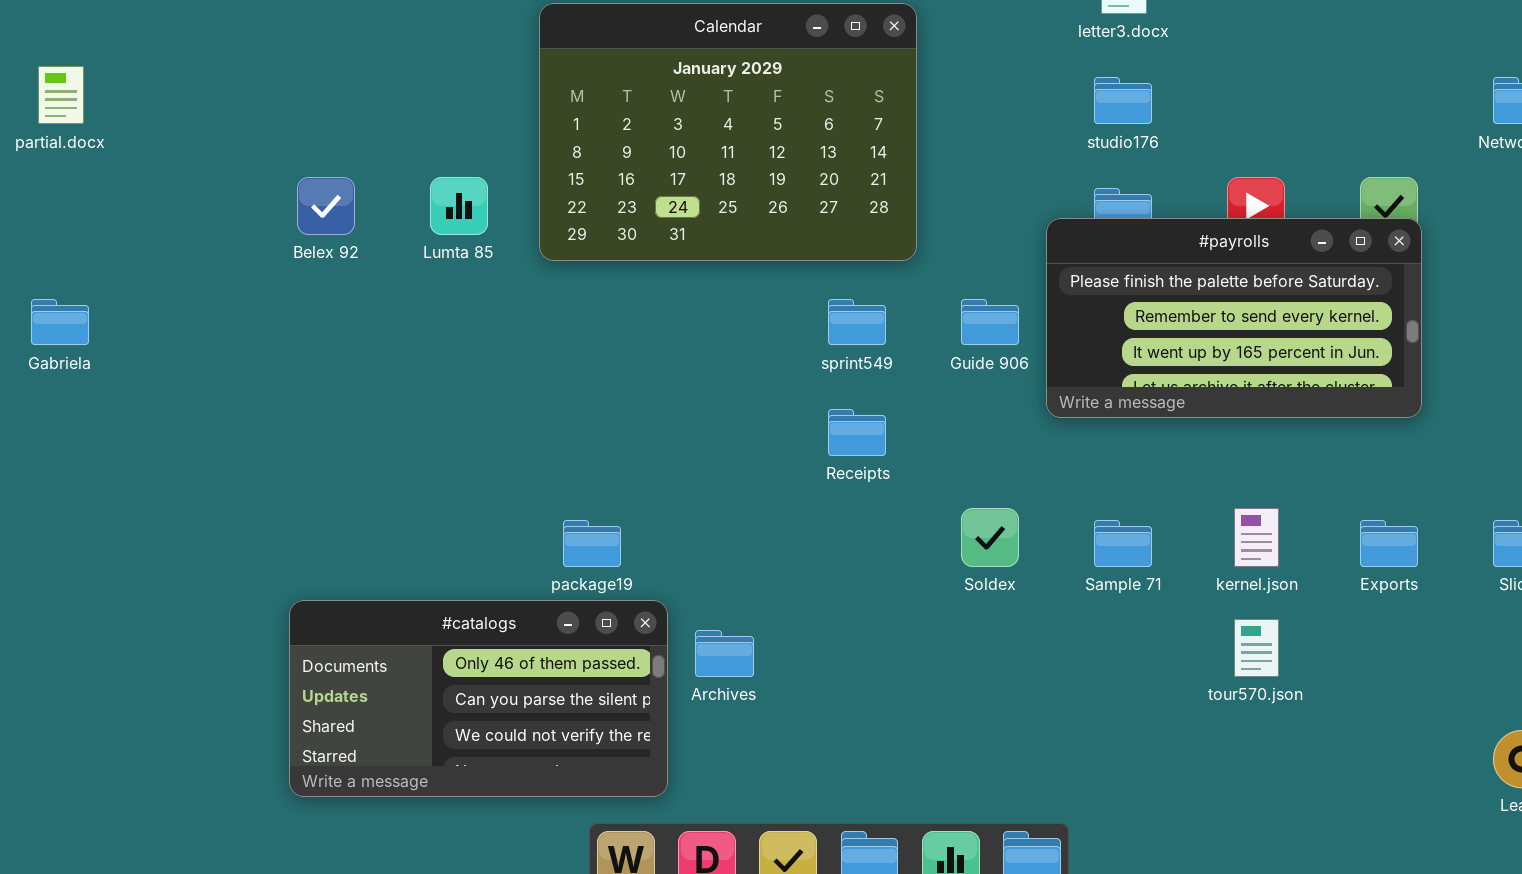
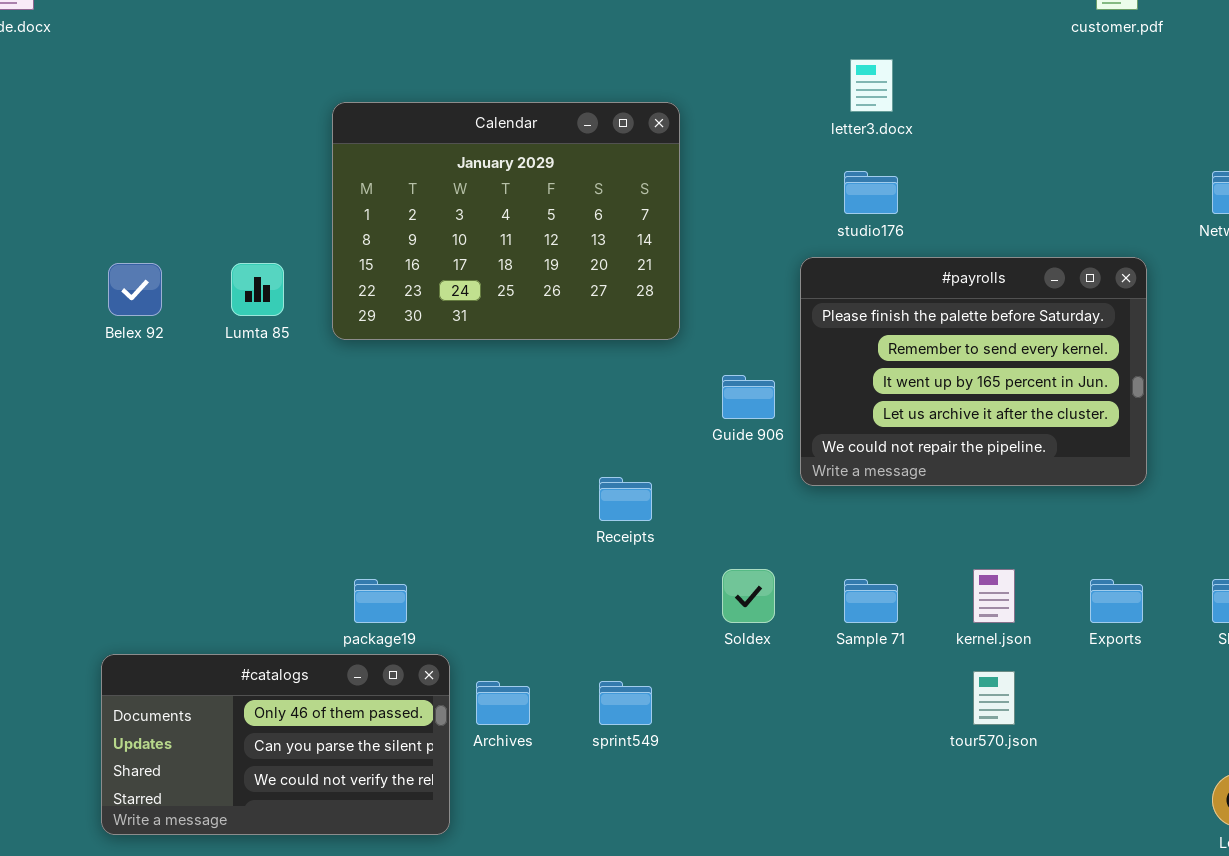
#payrolls: [1046,218,1422,418] -> [800,257,1147,486], resized
sprint549: [828,299,886,345] -> [599,681,652,725], moved

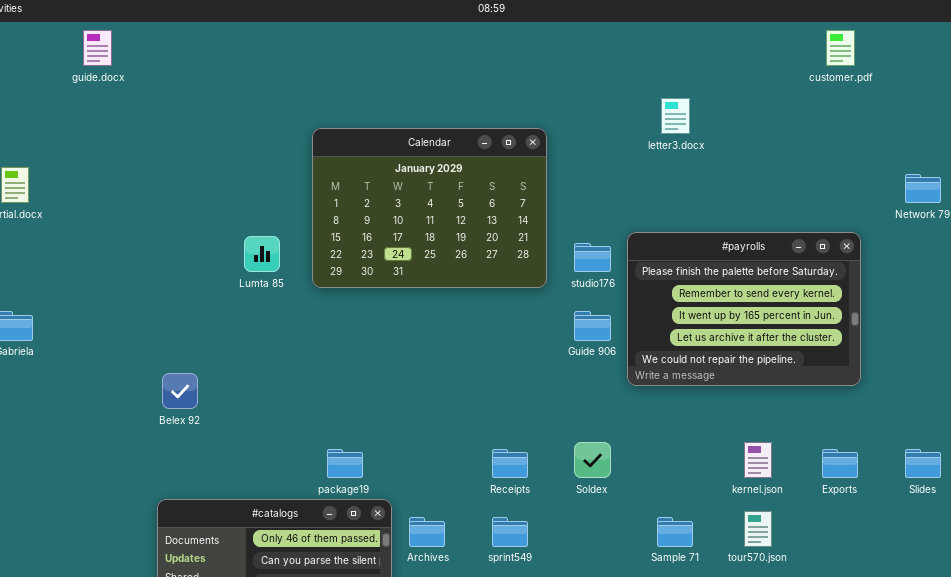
studio176: [844,171,898,214] -> [574,243,611,272], moved
Belex 92: [108,263,162,316] -> [162,373,198,409], moved
Receipts: [599,477,652,521] -> [492,449,528,478], moved
Sample 71: [844,579,898,623] -> [657,517,693,547], moved

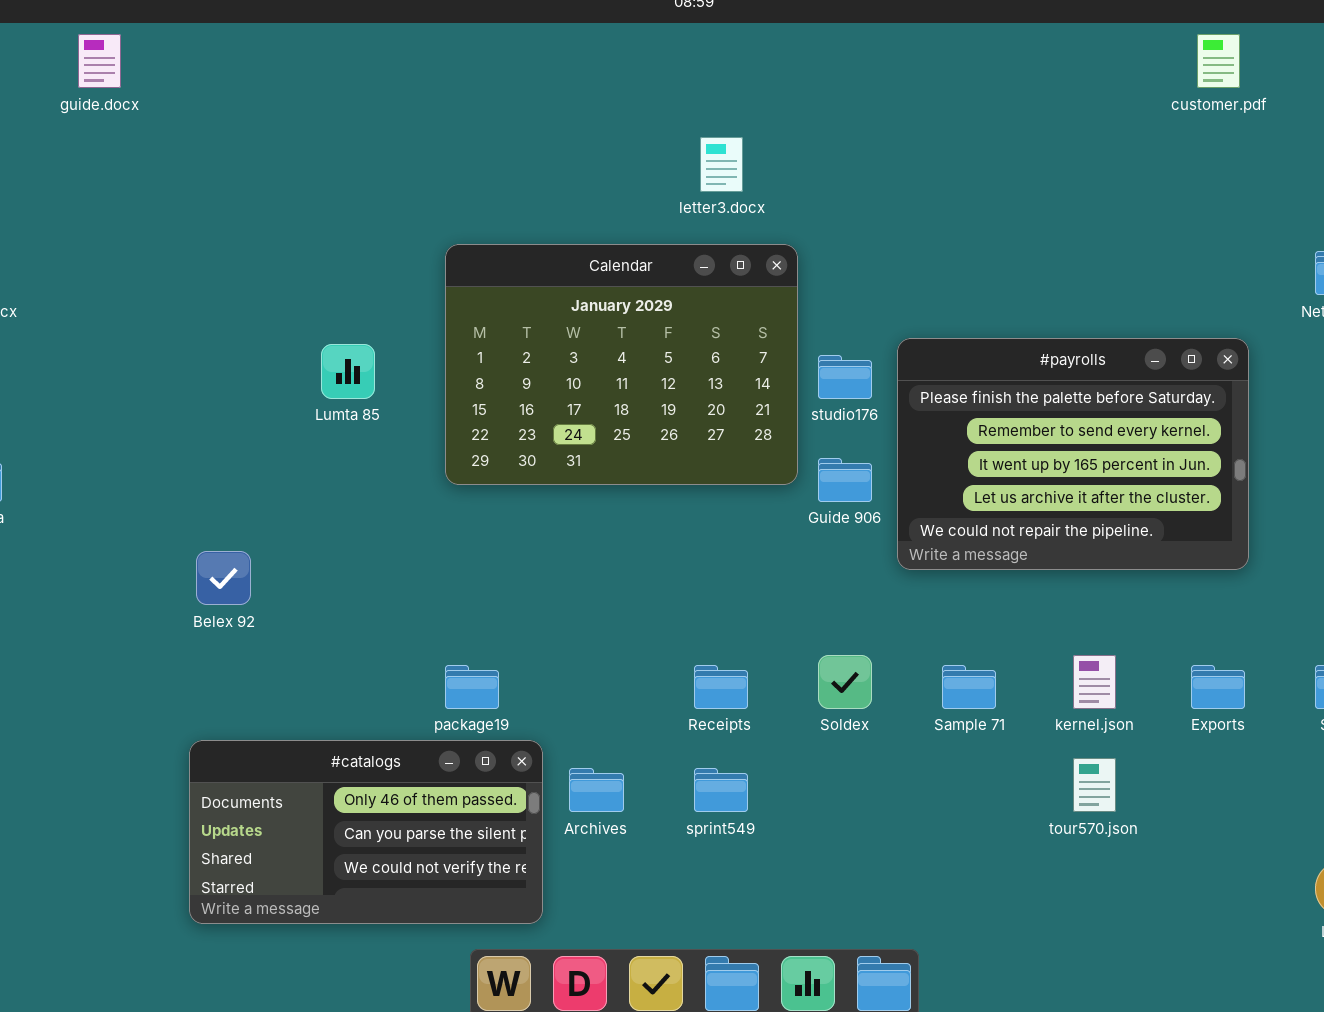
letter3.docx: [661,98,690,134] -> [700,137,743,192], moved
Calendar: [312,128,547,288] -> [445,244,798,485], moved
Sample 71: [657,517,693,547] -> [942,665,996,709], moved

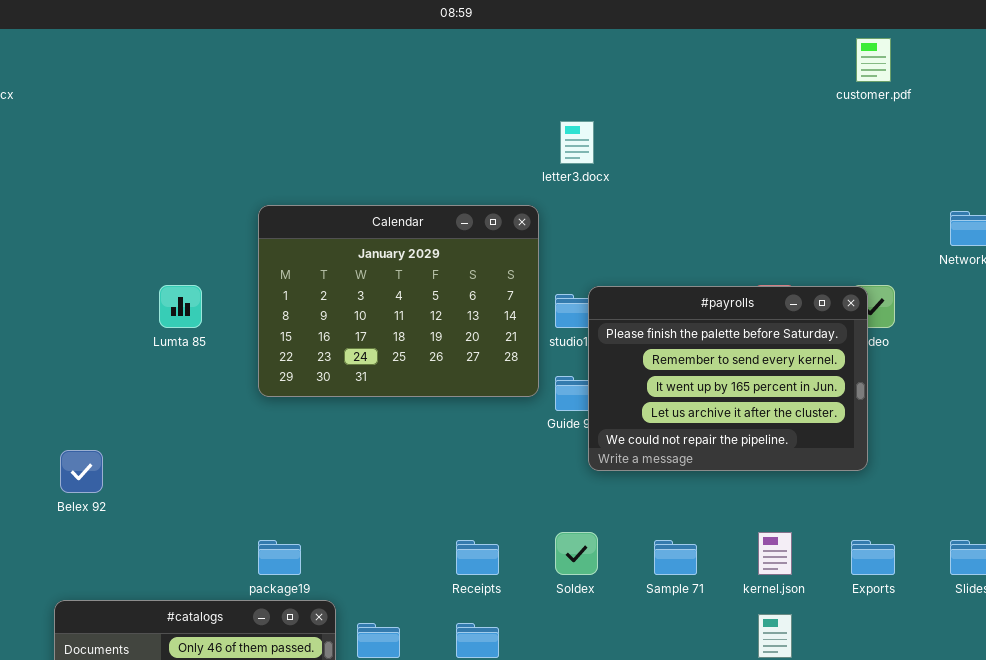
letter3.docx: [700,137,743,192] -> [560,121,594,164], moved
#payrolls: [897,338,1249,570] -> [588,286,868,471], moved

